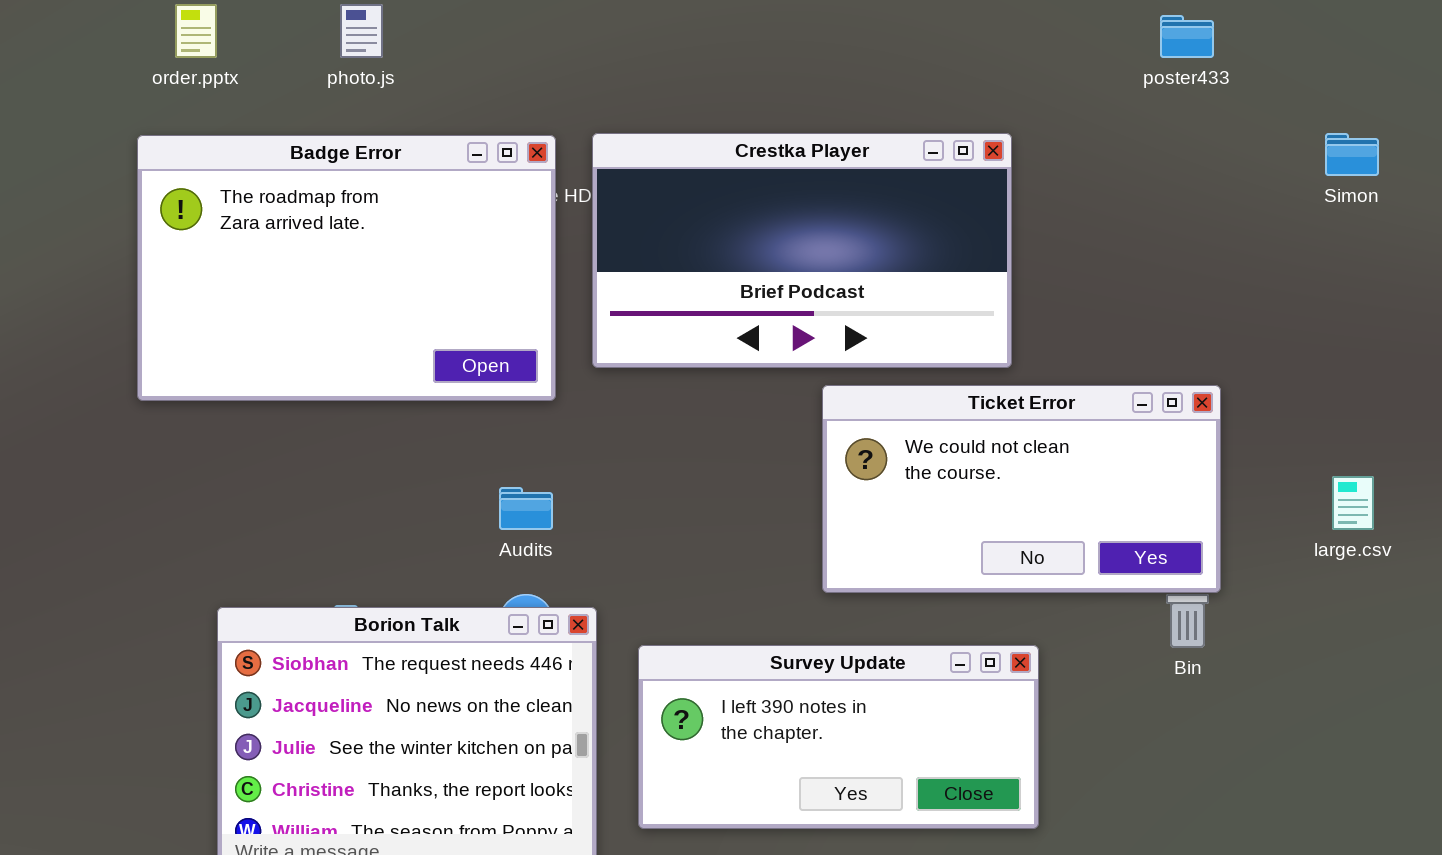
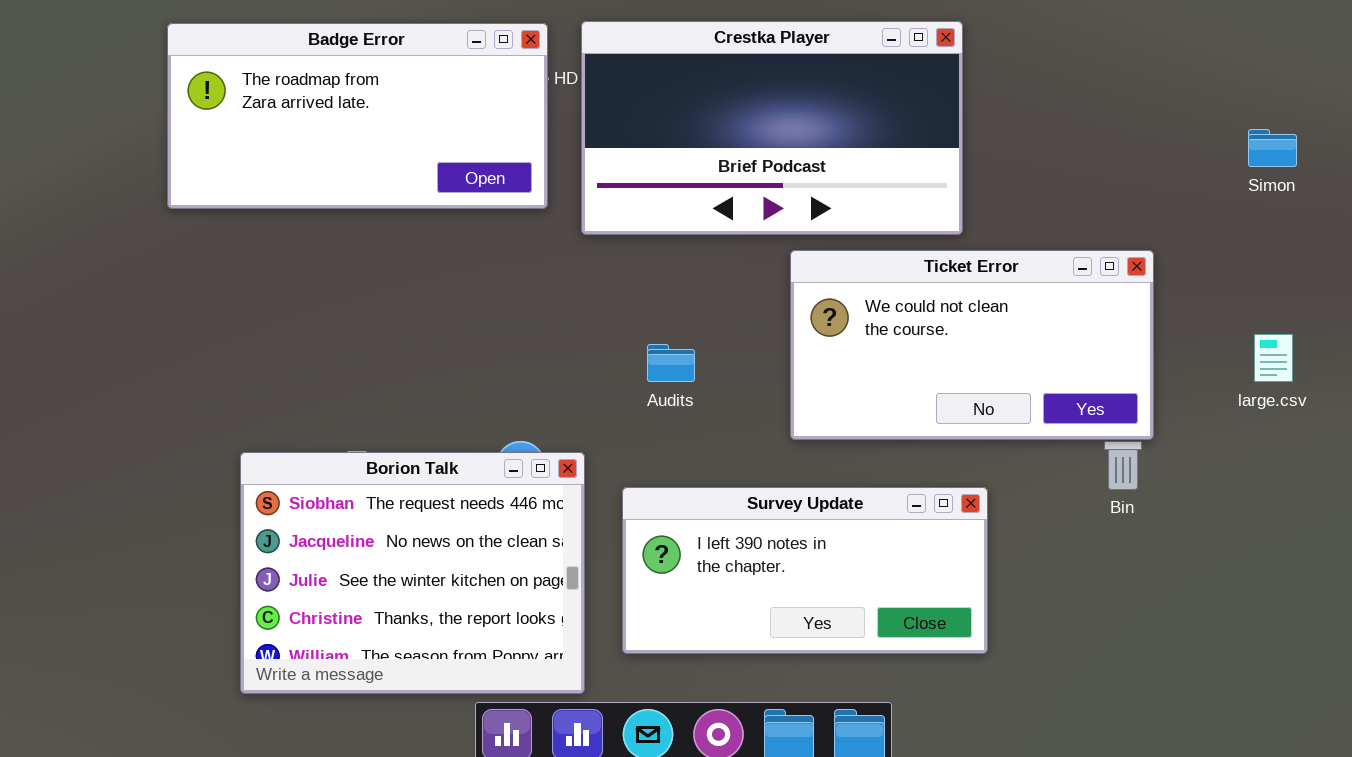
Simon: [1325,133,1379,176] -> [1248,129,1297,167], moved
Badge Error: [137,135,556,401] -> [167,23,548,209], resized
Audits: [499,487,553,530] -> [647,344,695,382], moved

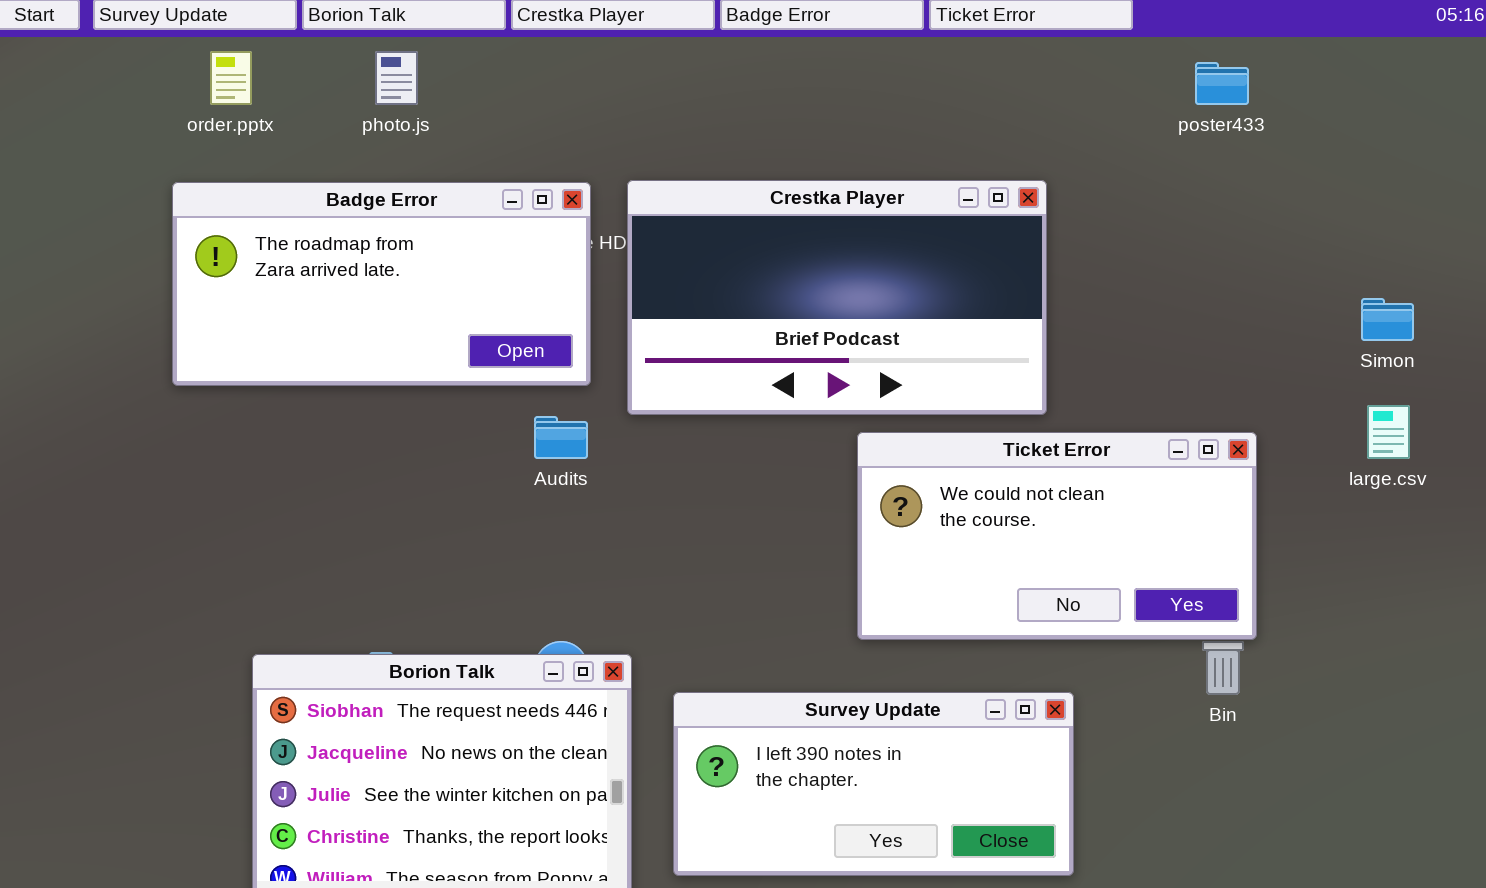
large.csv: [1254,334,1293,382] -> [1367,405,1410,459], moved
Audits: [647,344,695,382] -> [534,416,588,459], moved

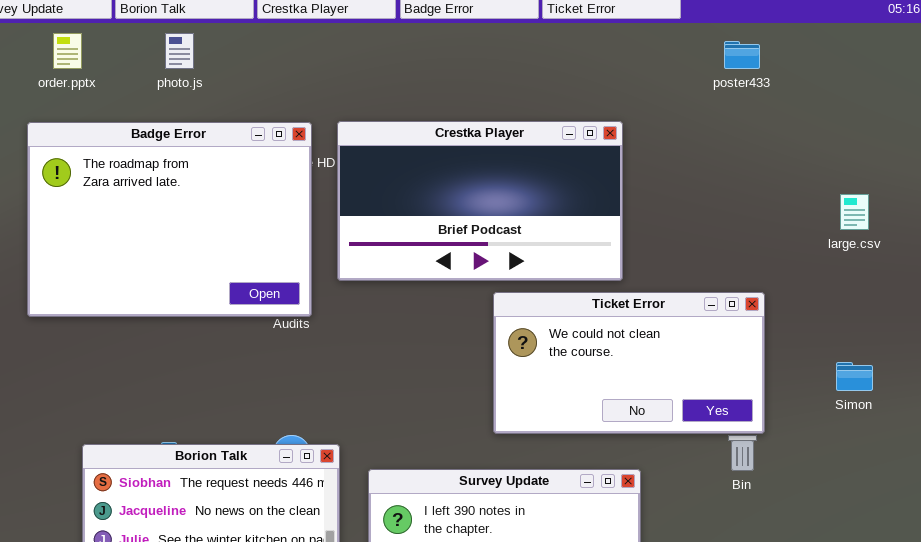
Badge Error: [172,182,591,386] -> [27,122,312,317], resized
Simon: [1361,298,1414,341] -> [836,362,873,391], moved
large.csv: [1367,405,1410,459] -> [840,194,869,230], moved

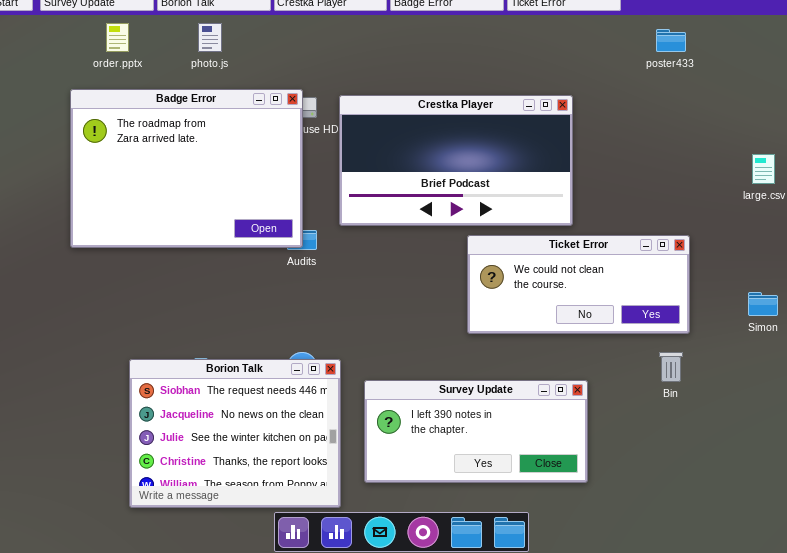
Badge Error: [27,122,312,317] -> [70,89,303,248], moved
Ticket Error: [493,292,765,434] -> [467,235,690,334], resized

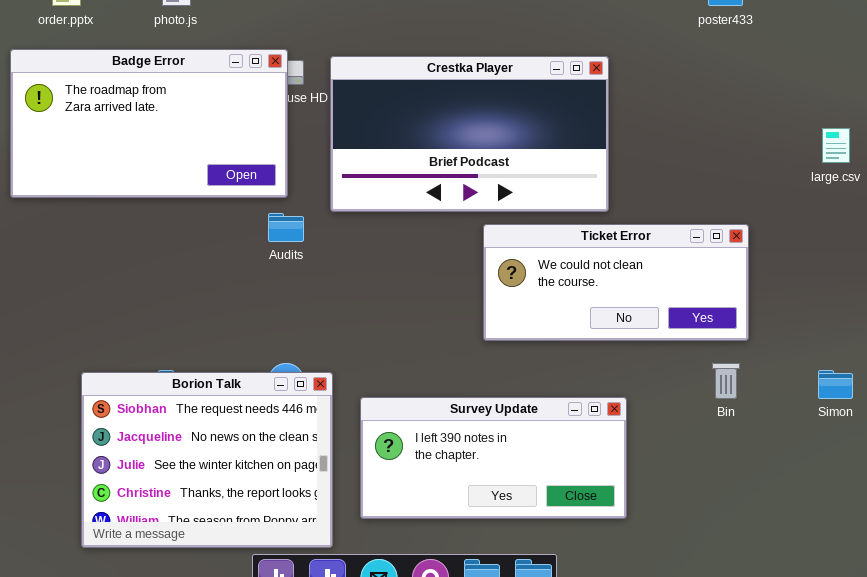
Badge Error: [70,89,303,248] -> [10,49,288,198], resized
Simon: [748,292,778,316] -> [818,370,853,399], moved

